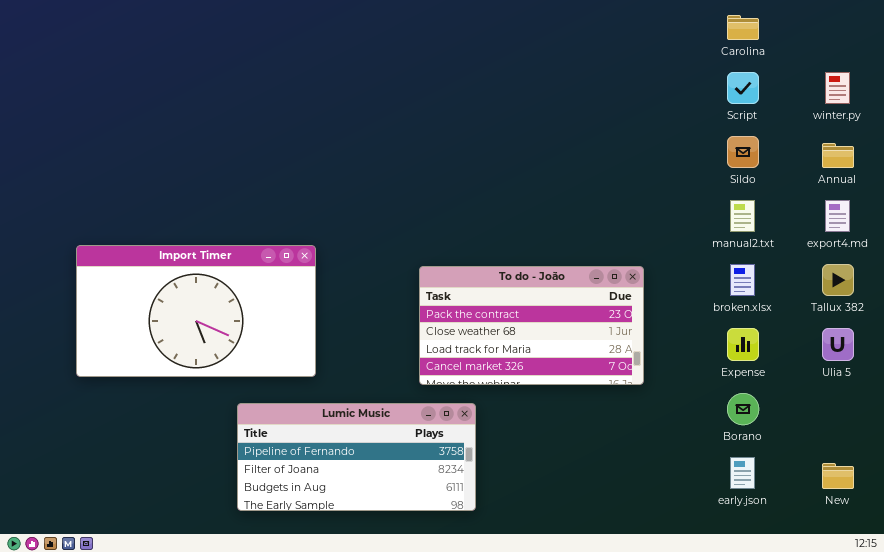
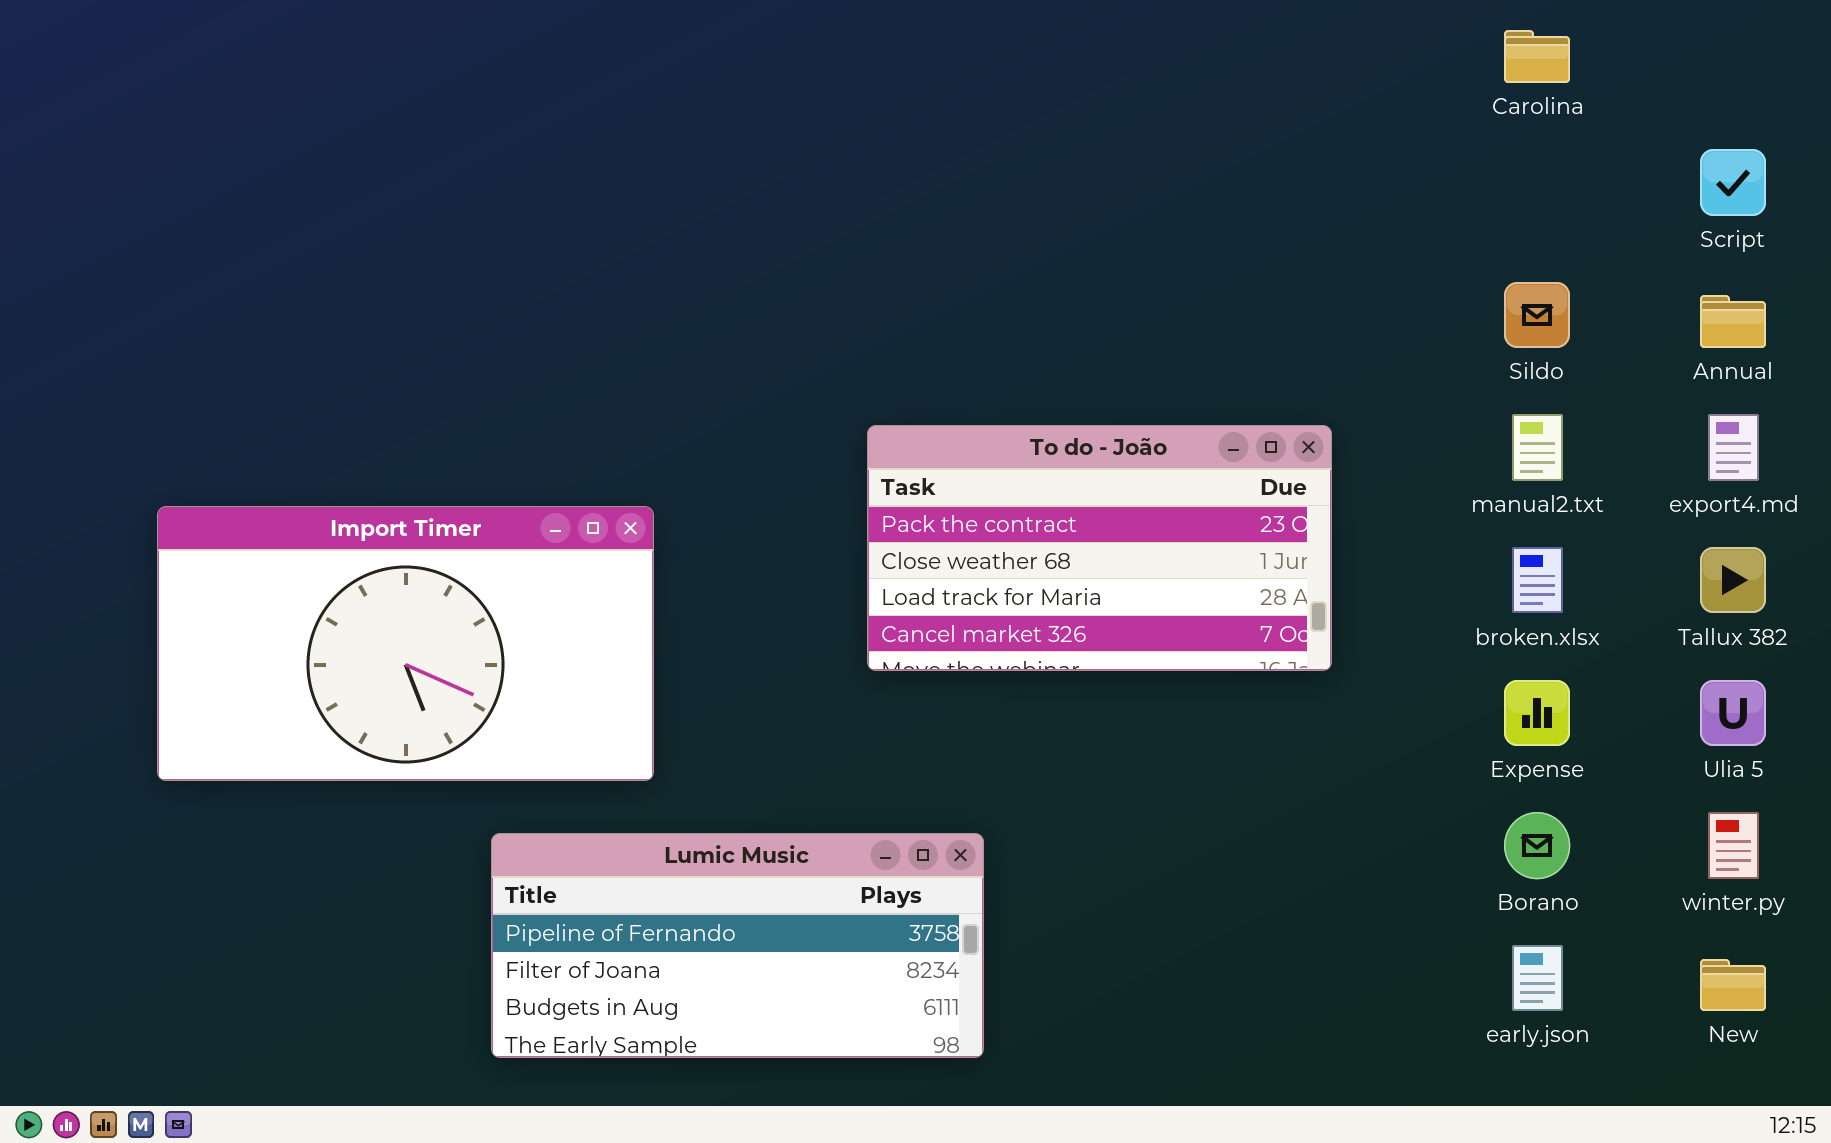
Script: [727,72,759,104] -> [1700,149,1766,216], moved
winter.py: [825,72,850,104] -> [1708,812,1759,879], moved
To do - João: [419,266,644,385] -> [867,425,1332,671], moved

